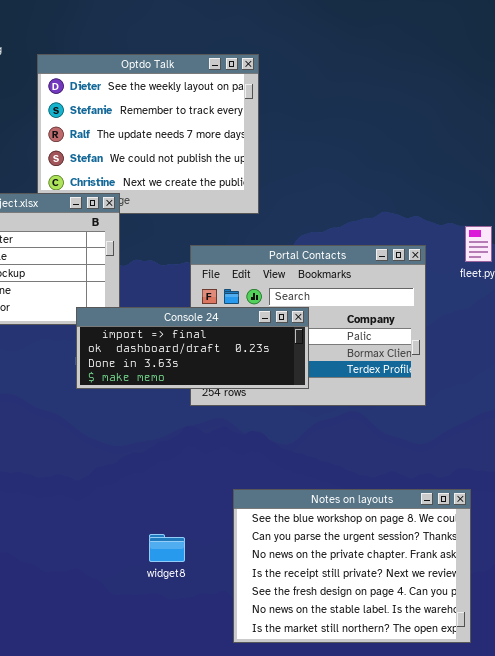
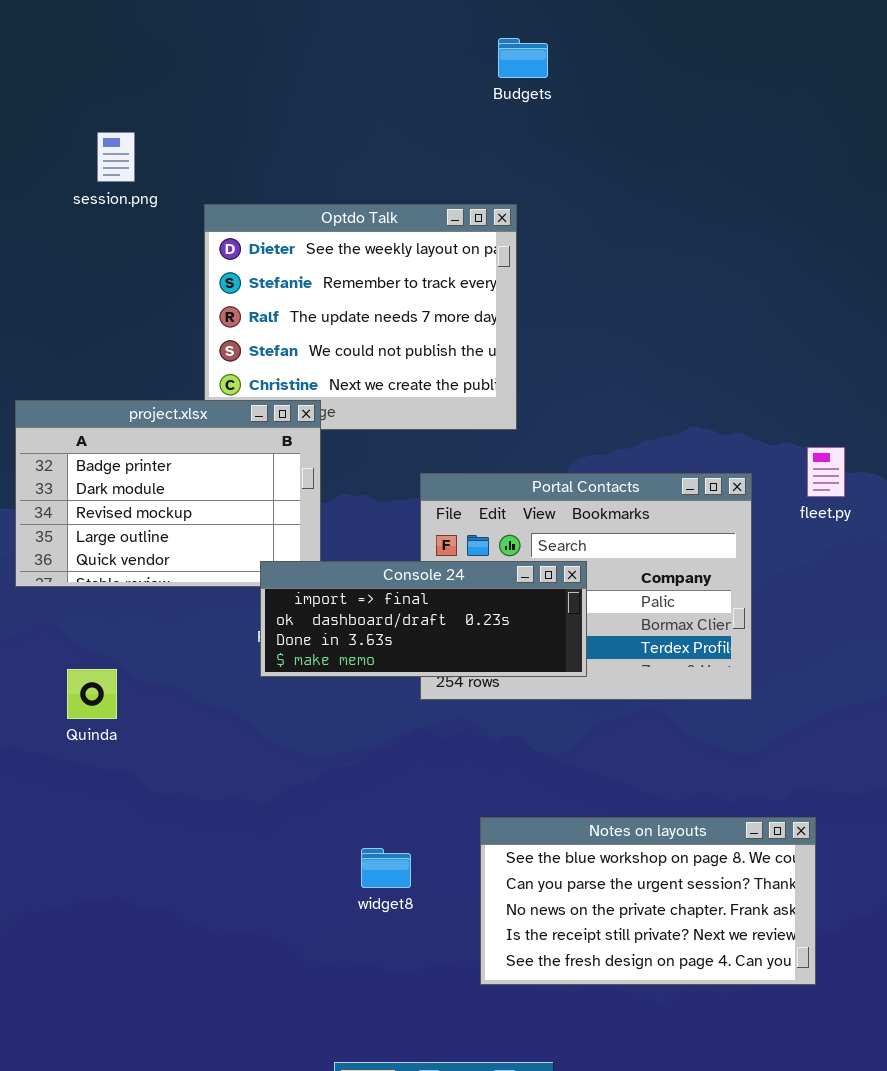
Notes on layouts: [233,489,471,643] -> [480,817,816,985], resized
widget8: [149,534,185,562] -> [361,848,411,888], moved

